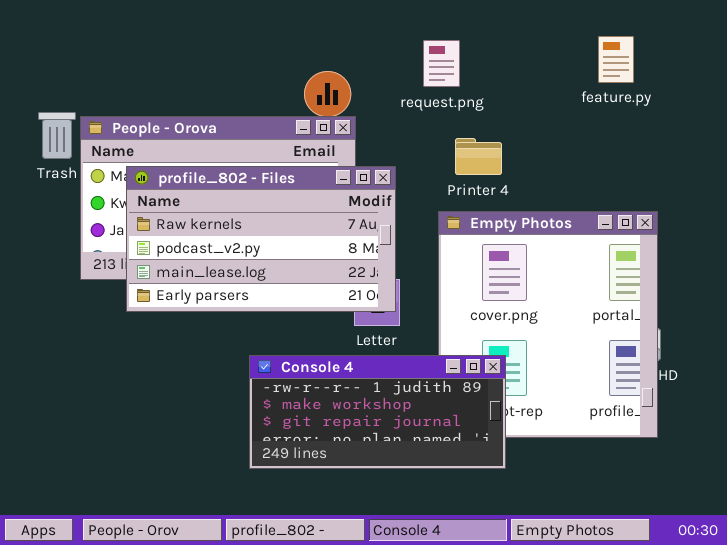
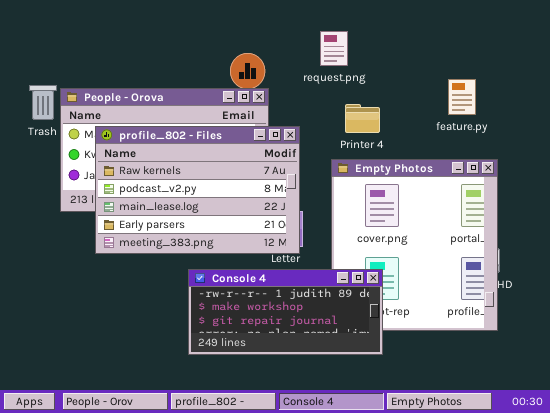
feature.py: [598,36,634,83] -> [448,79,476,115], moved
profile_802 - Files: [126,166,396,312] -> [95,126,300,254], resized

